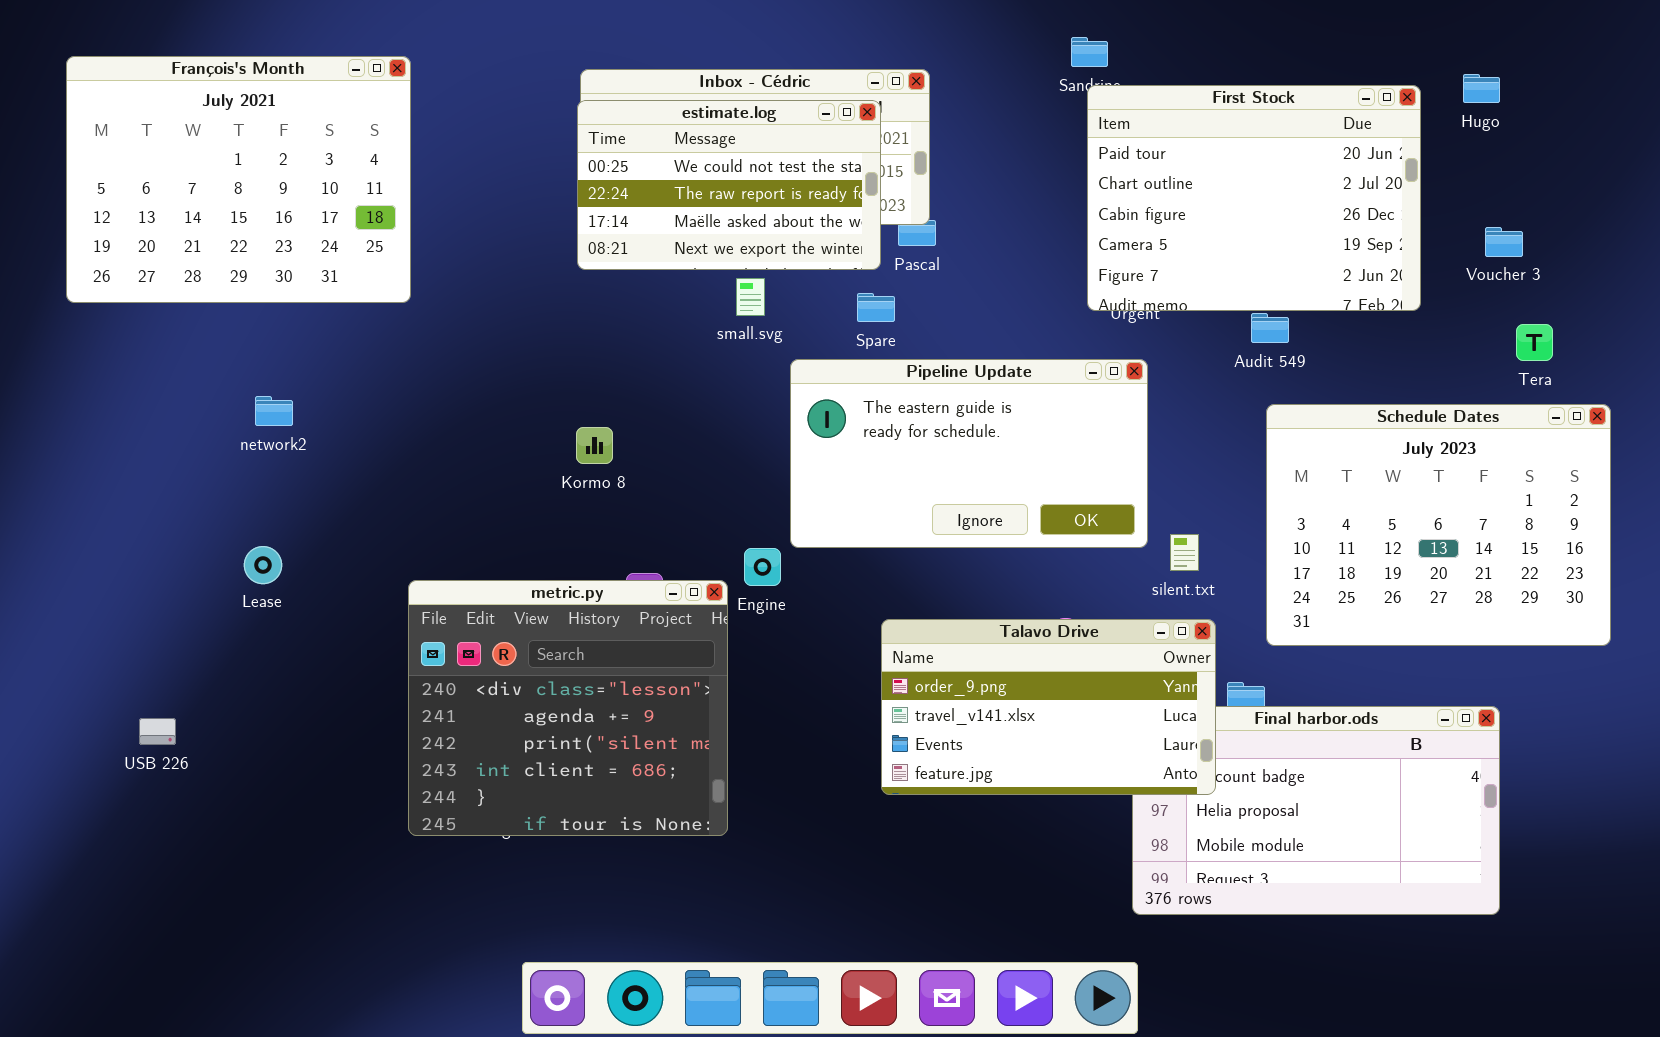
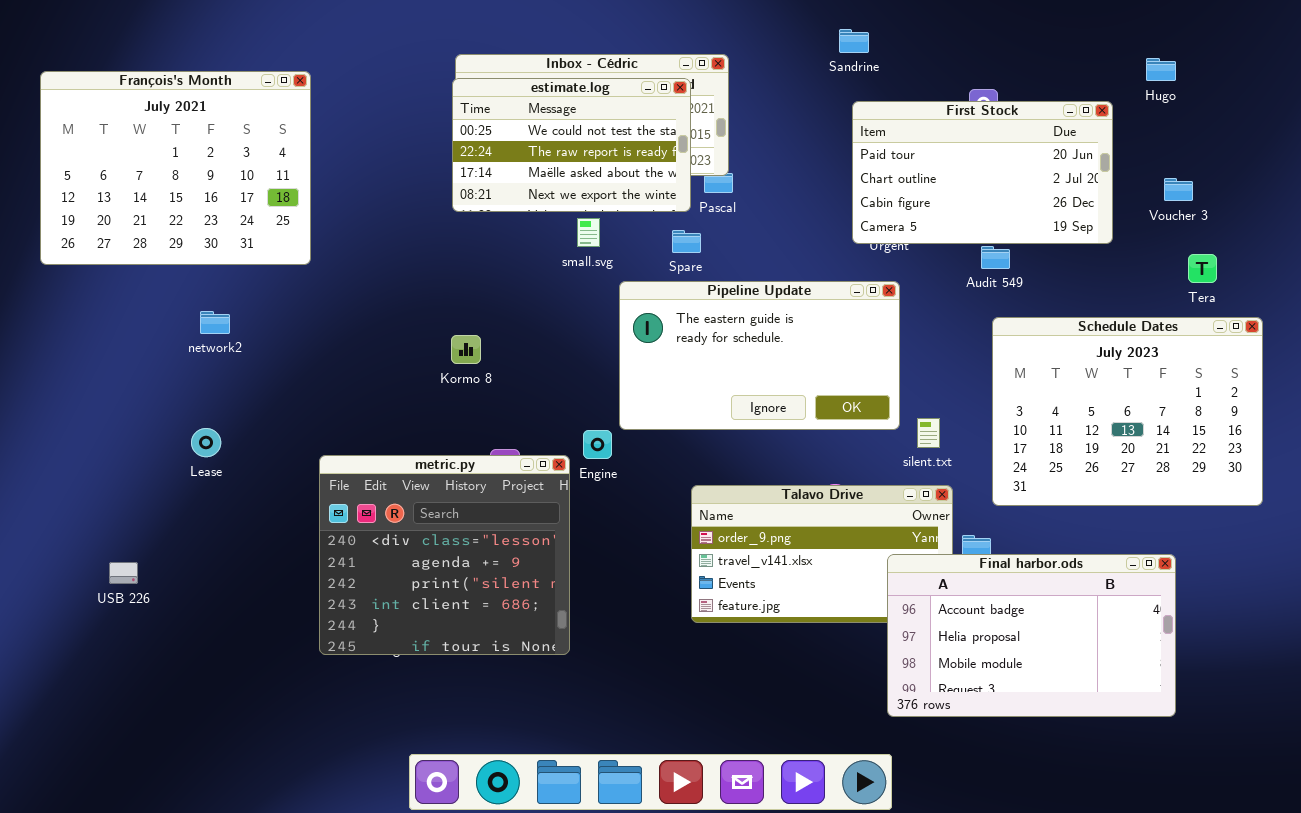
François's Month: [66,56,411,303] -> [40,71,311,265], moved
First Stock: [1087,85,1421,311] -> [852,101,1113,244], resized
Final harbor.ods: [1132,706,1500,915] -> [887,554,1176,717], raised

